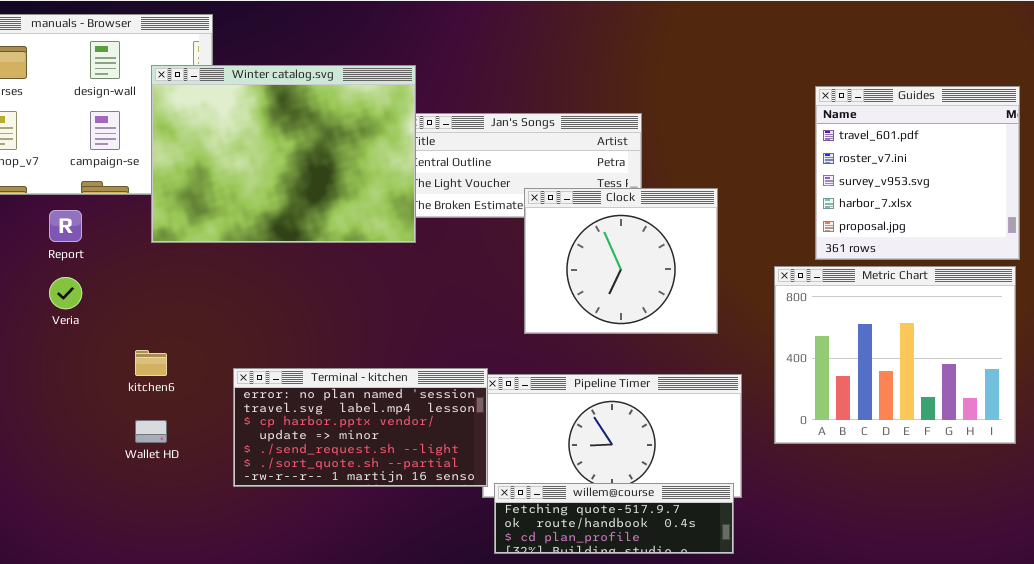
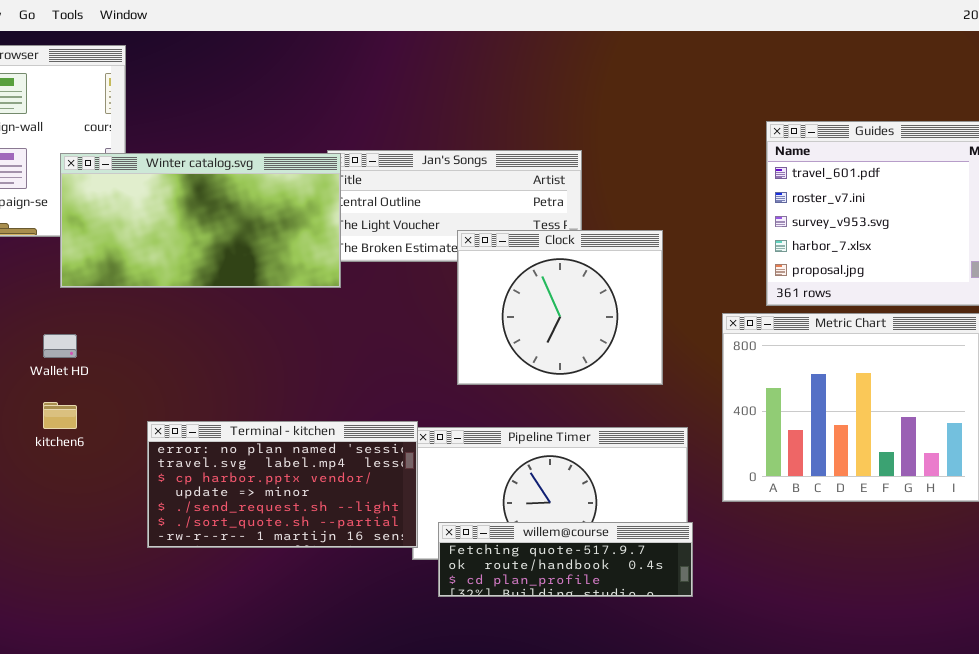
Winter catalog.svg: [151,65,416,243] -> [60,153,341,288], resized
Wallet HD: [135,420,167,443] -> [43,334,77,358], moved
willem@course: [494,483,734,554] -> [438,522,693,597], moved

